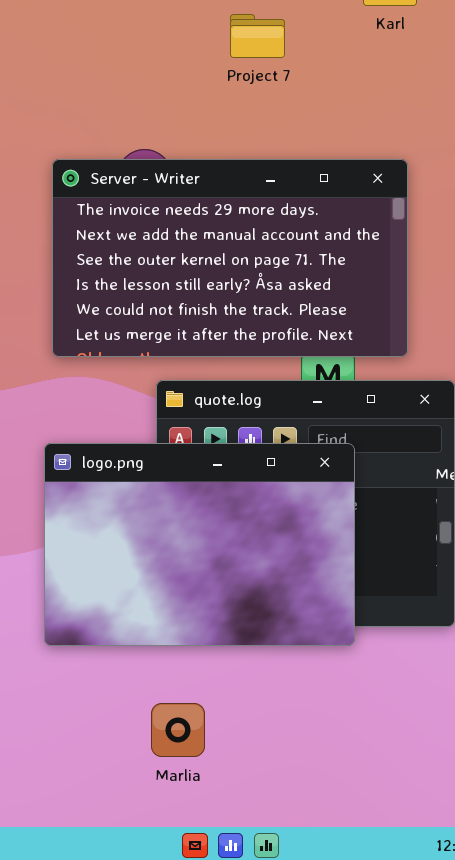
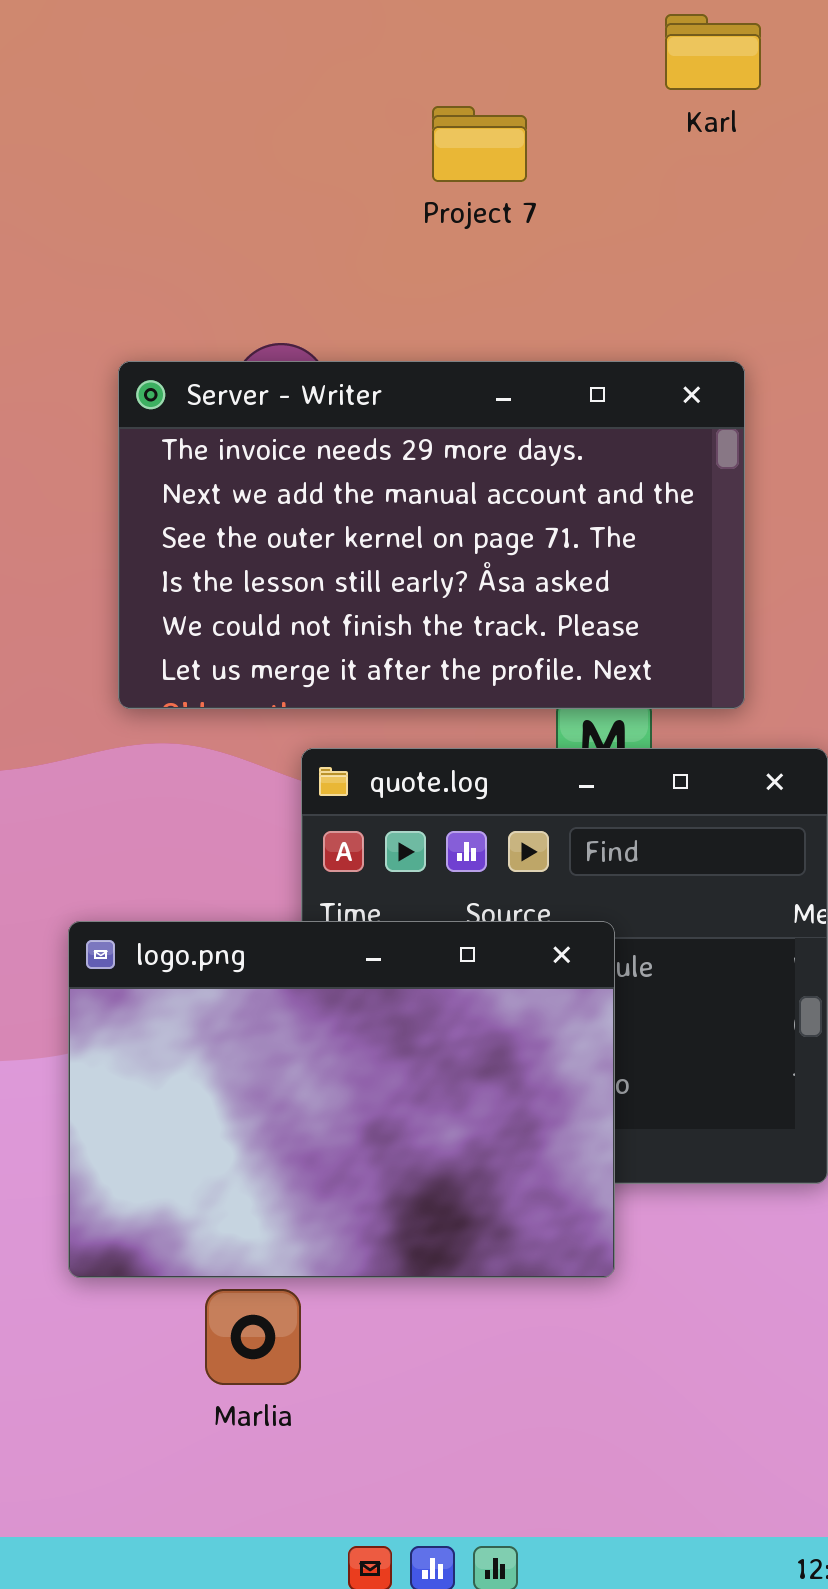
logo.png: [44,443,355,646] -> [68,921,615,1278], moved
Marlia: [151,703,205,757] -> [205,1289,301,1385], moved

